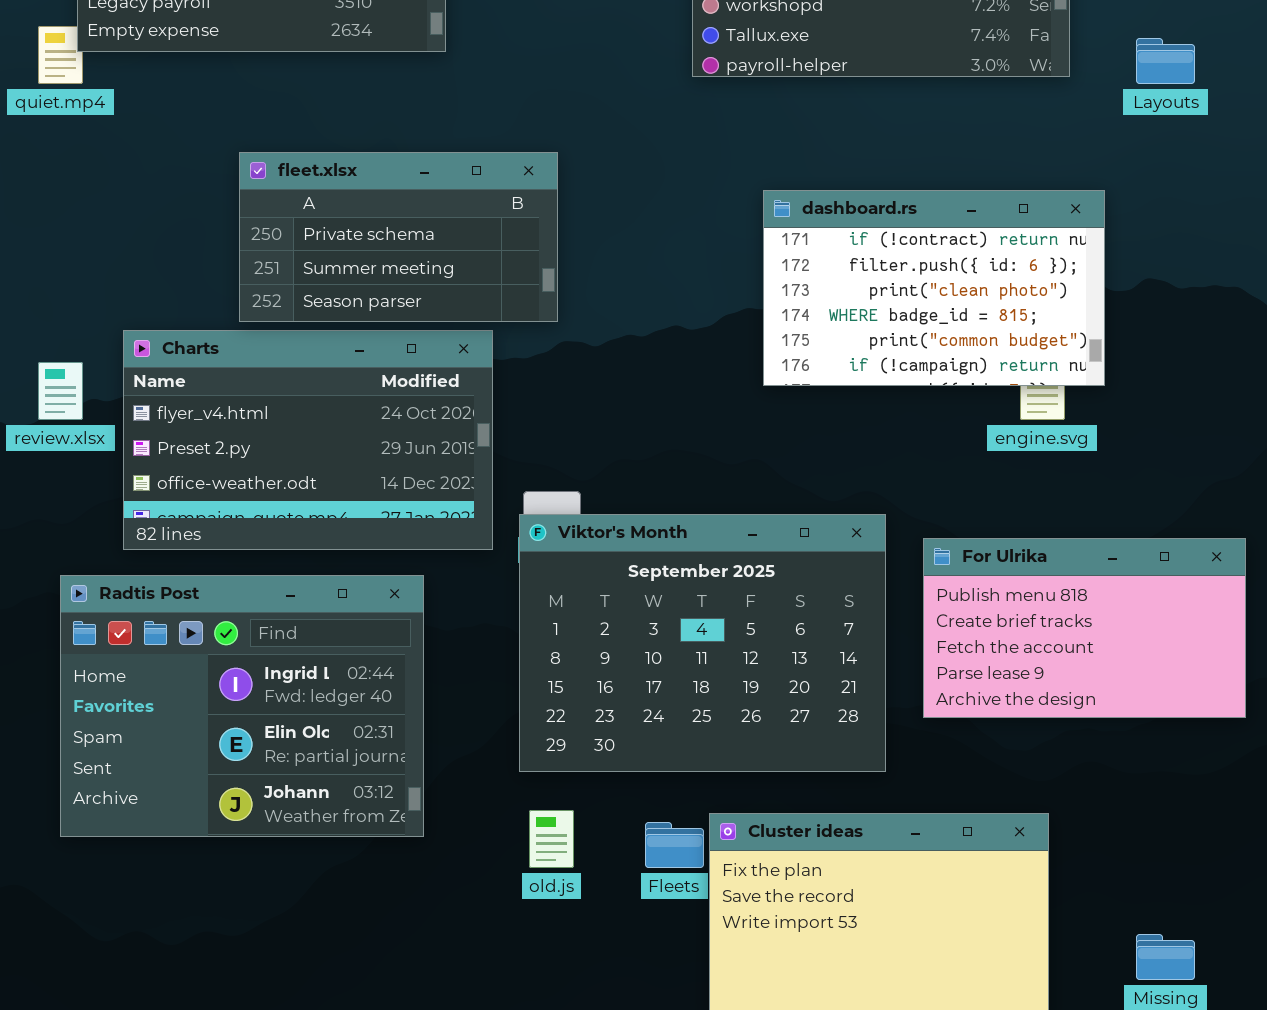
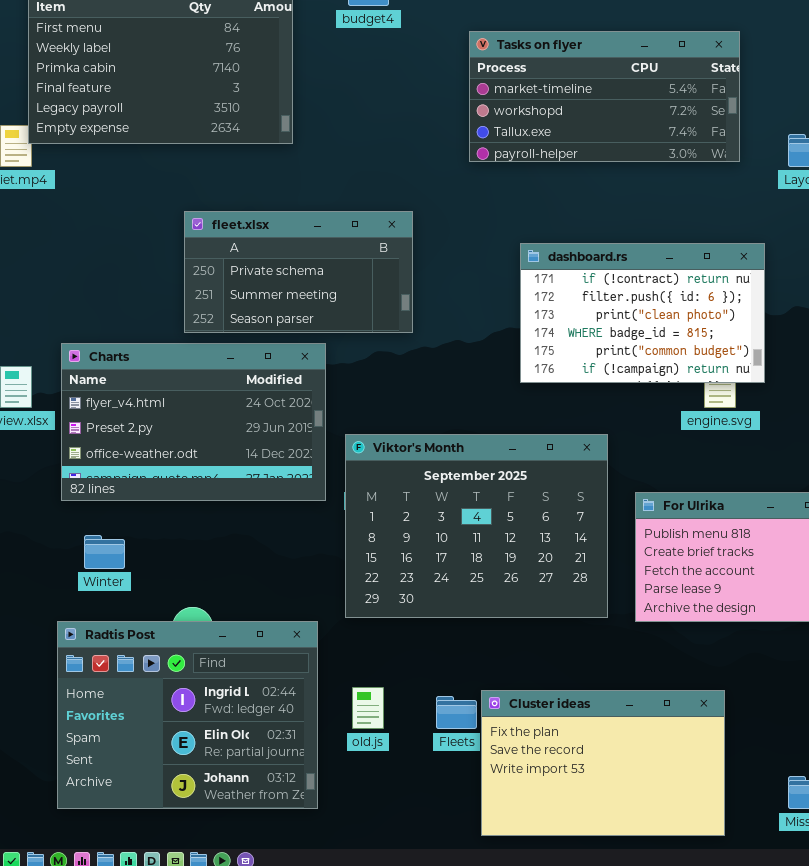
fleet.xlsx: [239,152,558,322] -> [184,211,413,333], moved
Viktor's Month: [519,514,886,772] -> [345,434,608,618], moved
Radtis Post: [60,575,424,837] -> [57,621,318,809], moved

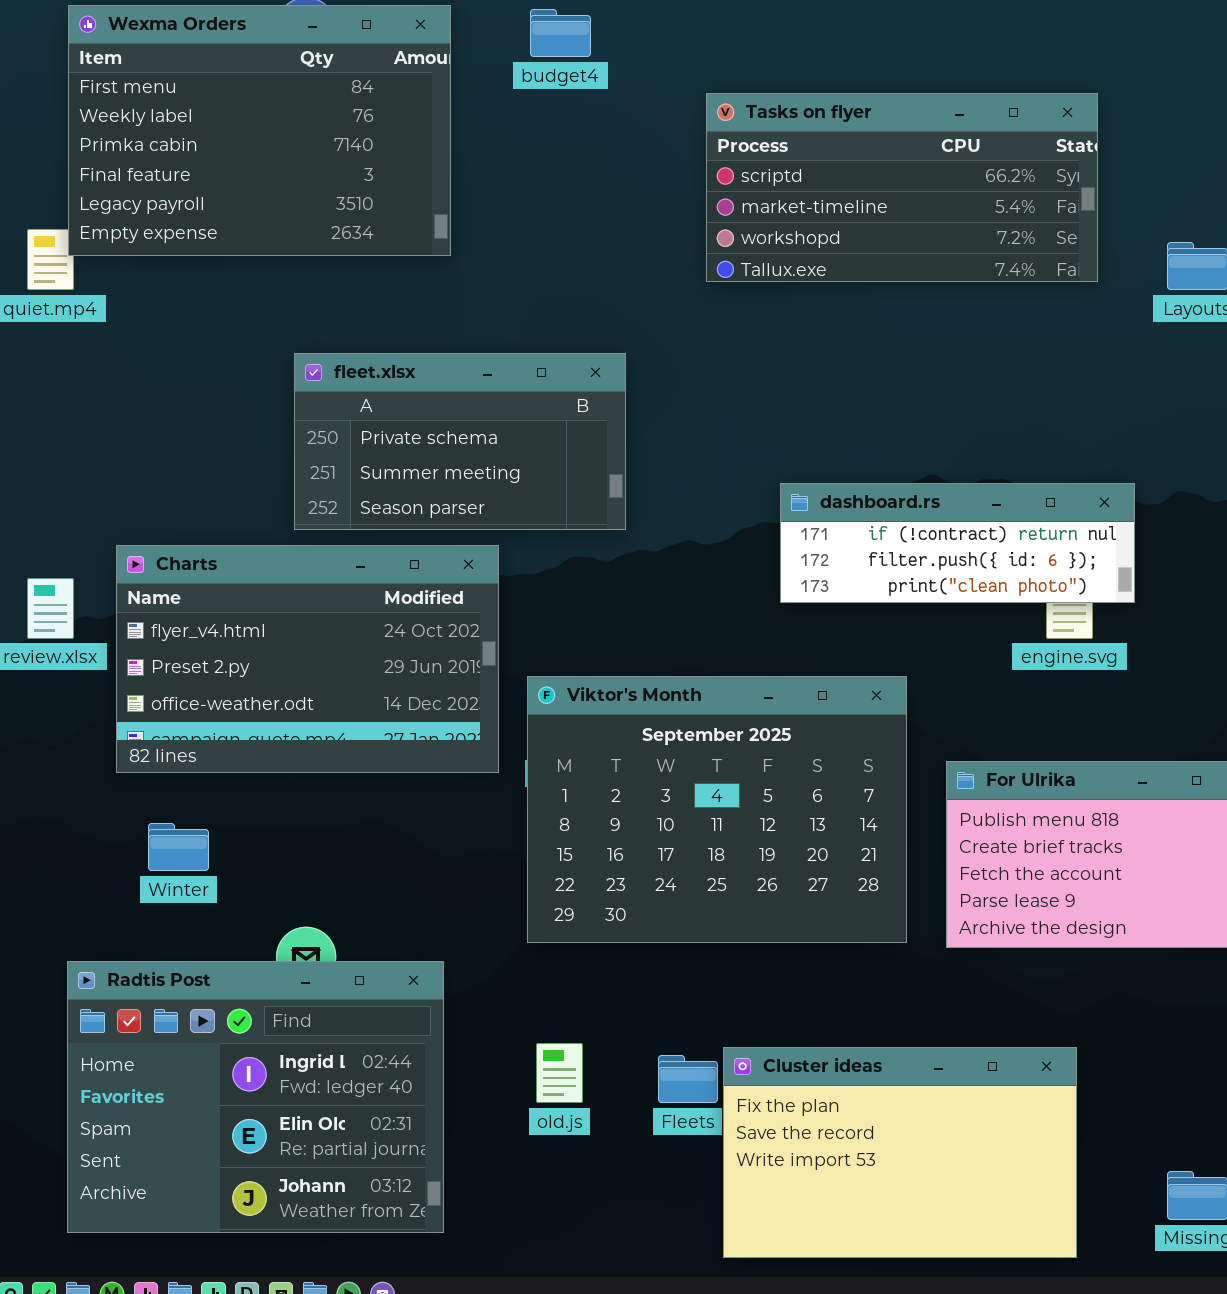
Tasks on flyer: [469,31,740,162] -> [706,93,1098,282], scrolled up 1 row
dashboard.rs: [520,243,765,383] -> [780,483,1135,603], resized
Radtis Post: [57,621,318,809] -> [67,961,444,1233], moved

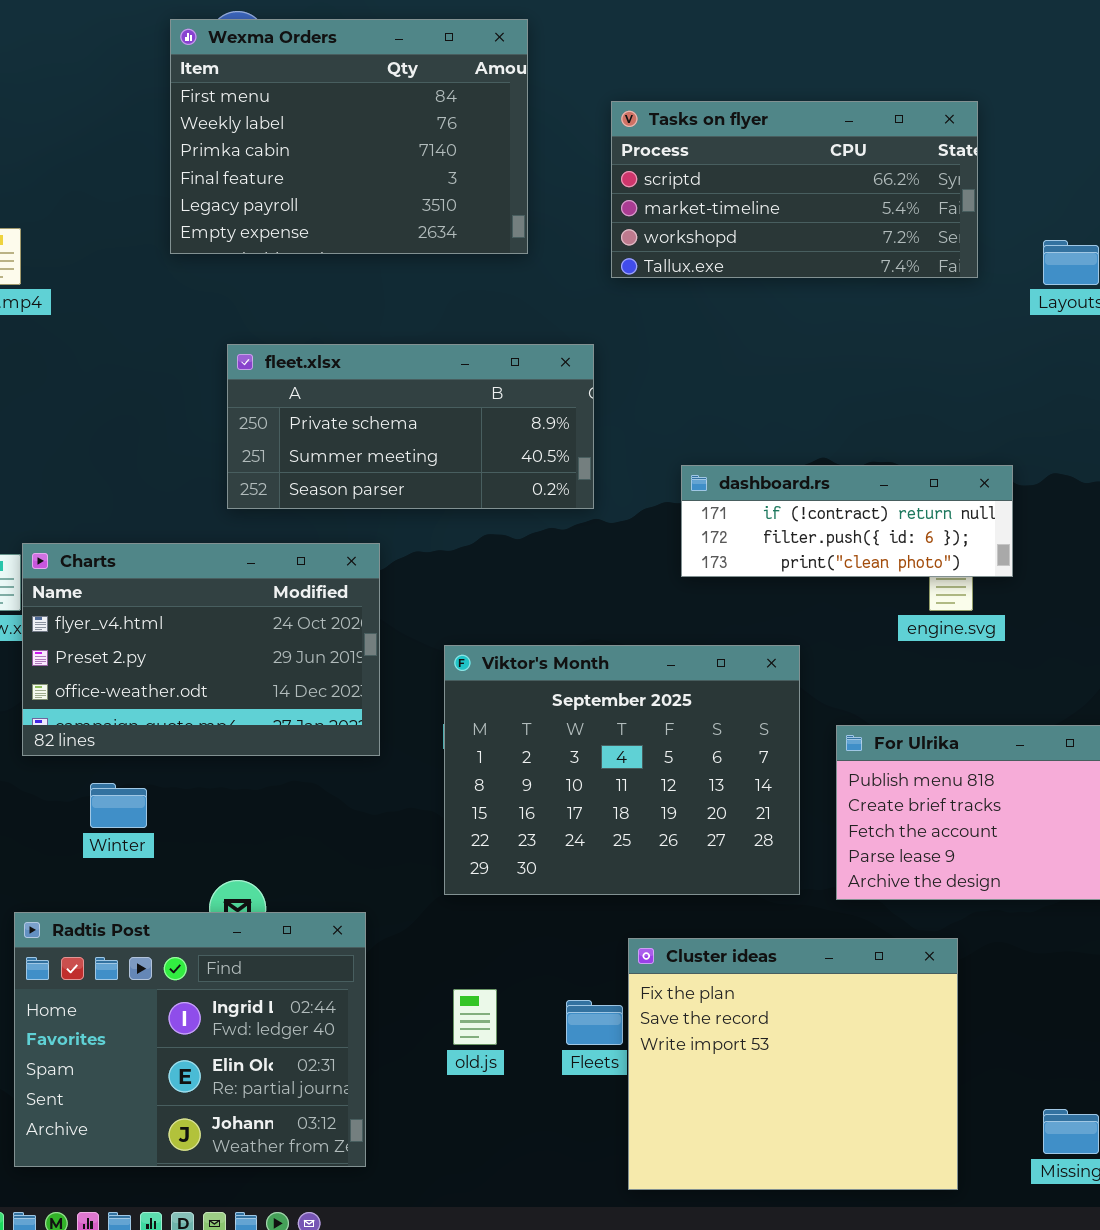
Wexma Orders: [68,5,451,256] -> [170,19,528,254], moved
fleet.xlsx: [294,353,626,530] -> [227,344,594,509], resized
Charts: [116,545,499,773] -> [22,543,380,756], moved
Cluster ideas: [723,1047,1077,1258] -> [628,938,958,1190], resized

